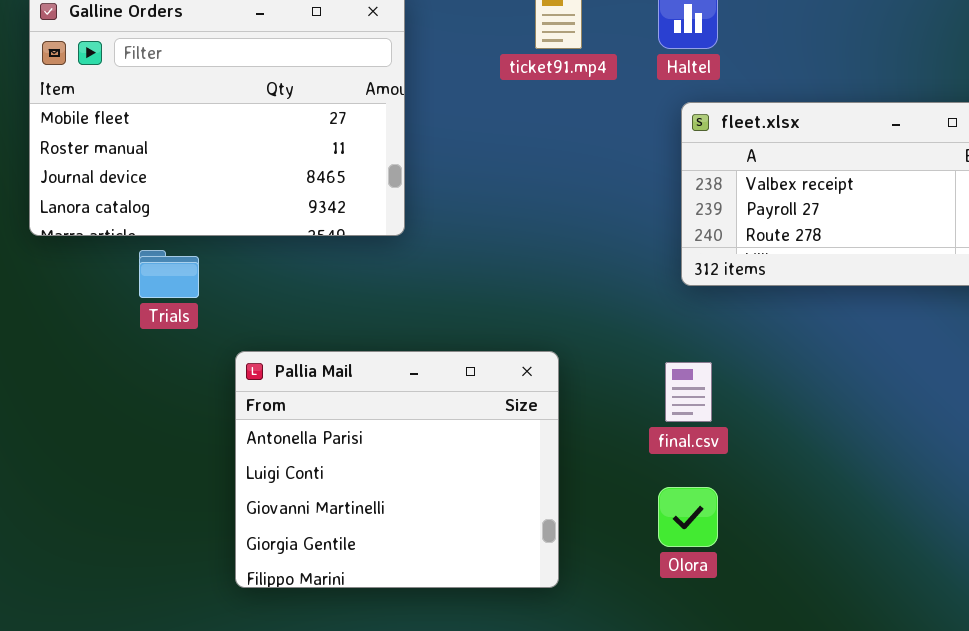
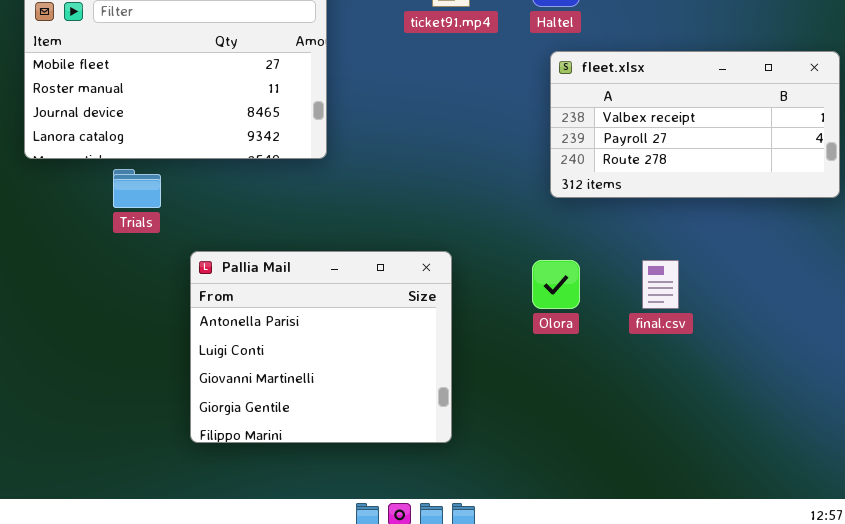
final.csv: [665,362,712,422] -> [642,260,679,309], moved
Olora: [658,487,718,547] -> [532,260,580,309], moved

